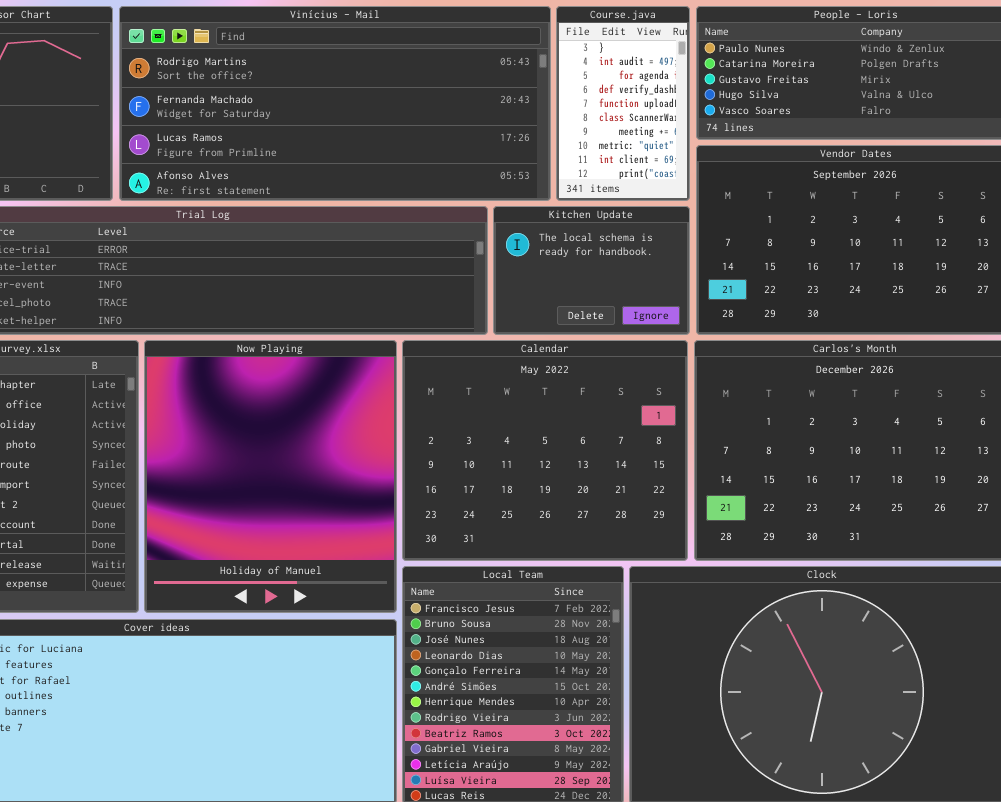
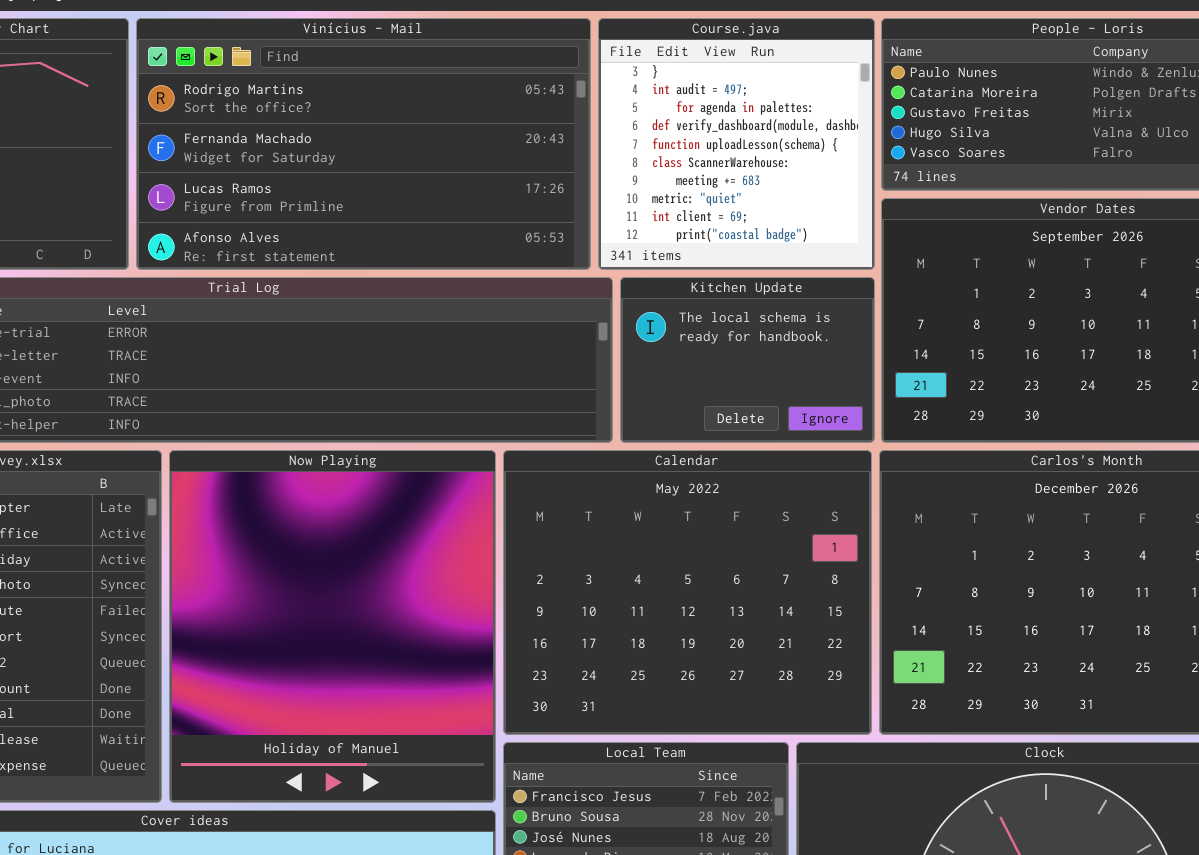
Vinícius - Mail: [119,6,551,201] -> [136,18,591,270], resized
Course.java: [556,6,690,201] -> [598,18,875,270], resized

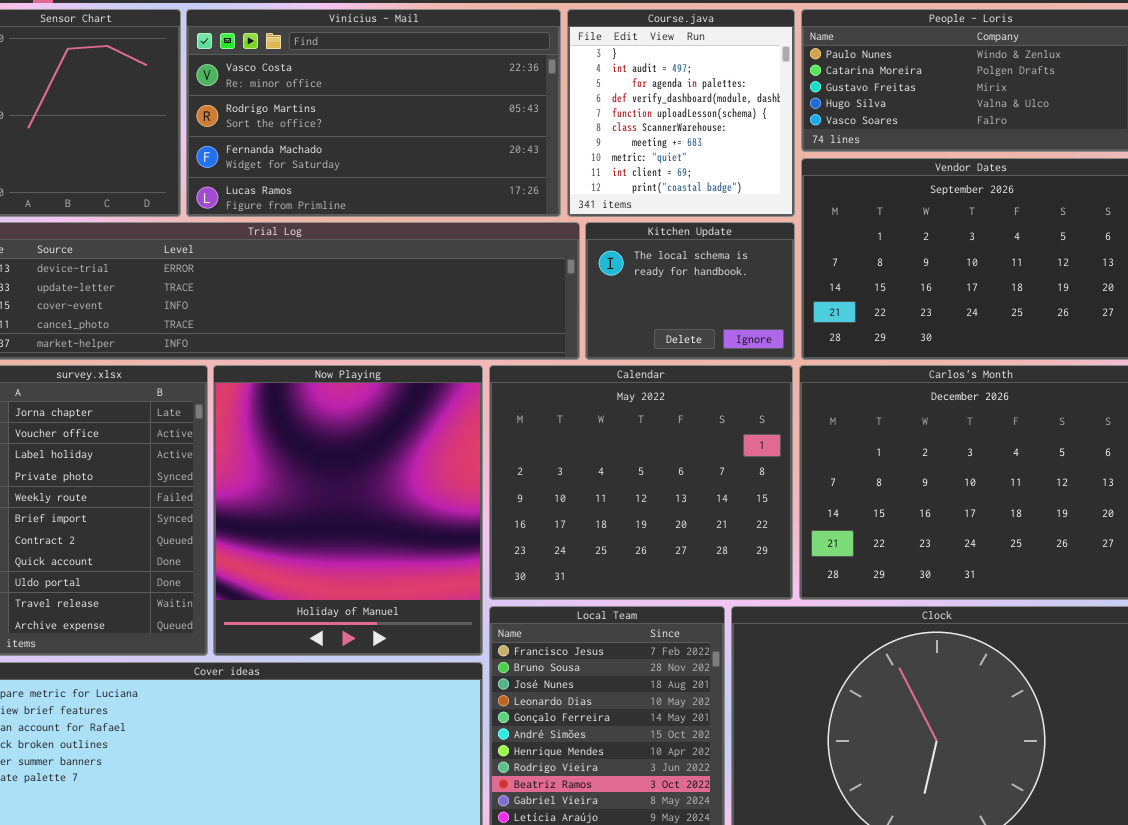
Vinícius - Mail: [136,18,591,270] -> [186,9,561,217], scrolled up 1 row

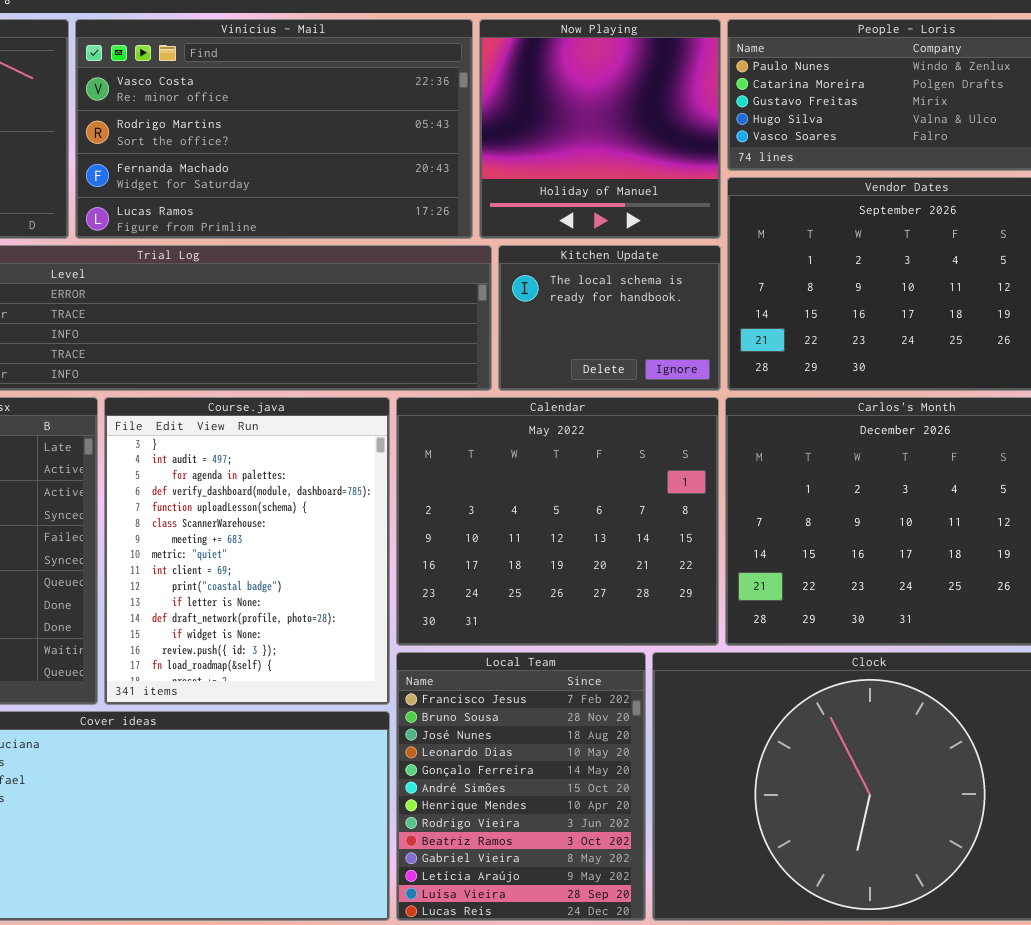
Course.java: [567,9,795,217] -> [104,397,390,705], moved, resized
Now Playing: [213,365,483,656] -> [479,19,721,239], moved, resized

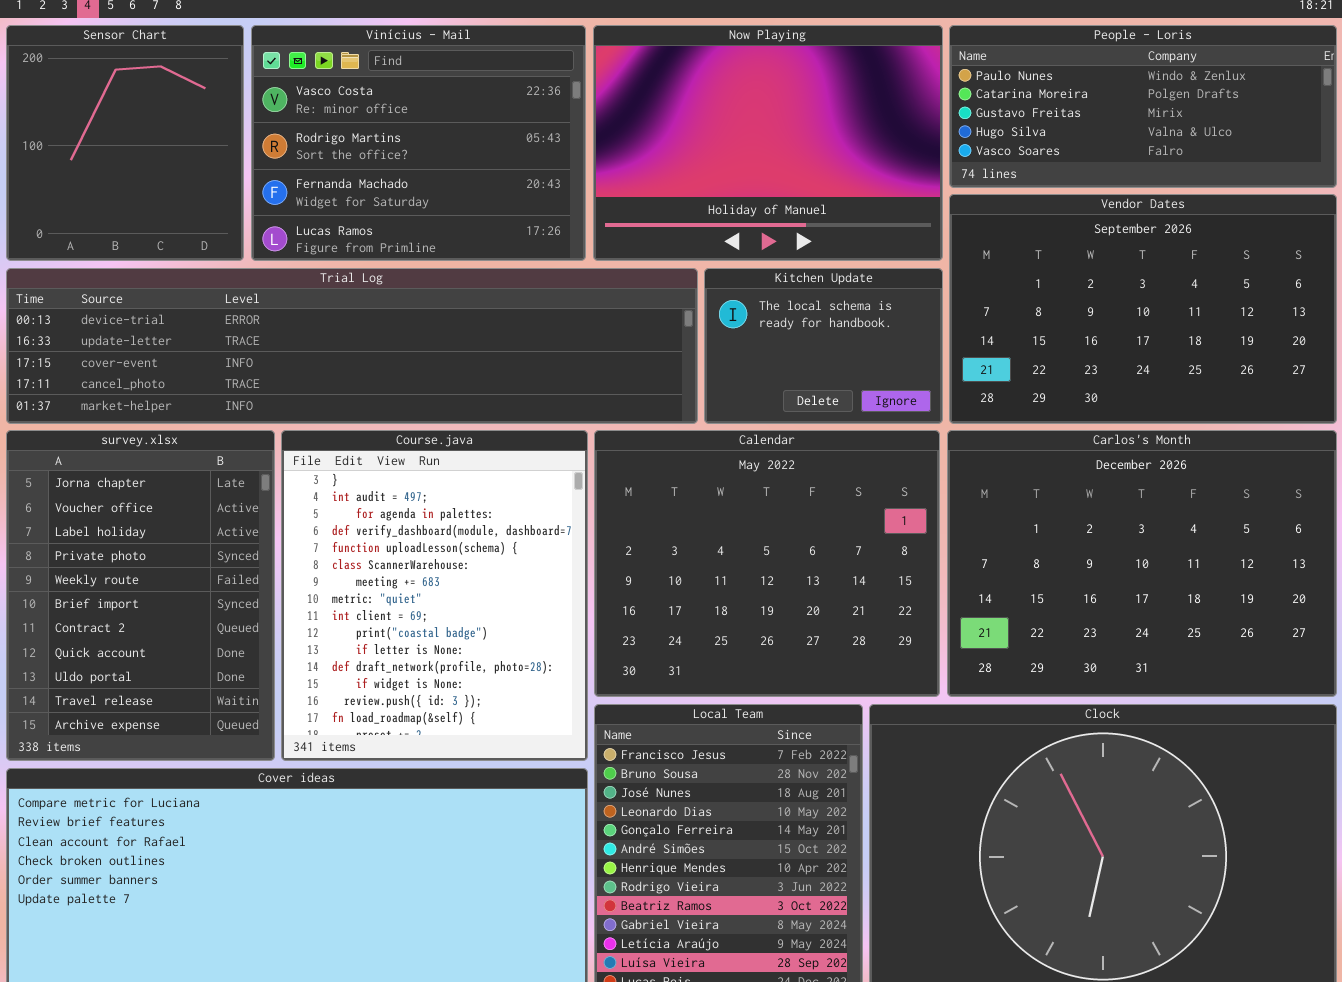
Vinícius - Mail: [75,19,473,239] -> [251,25,586,261], resized
Now Playing: [479,19,721,239] -> [593,25,943,261], resized

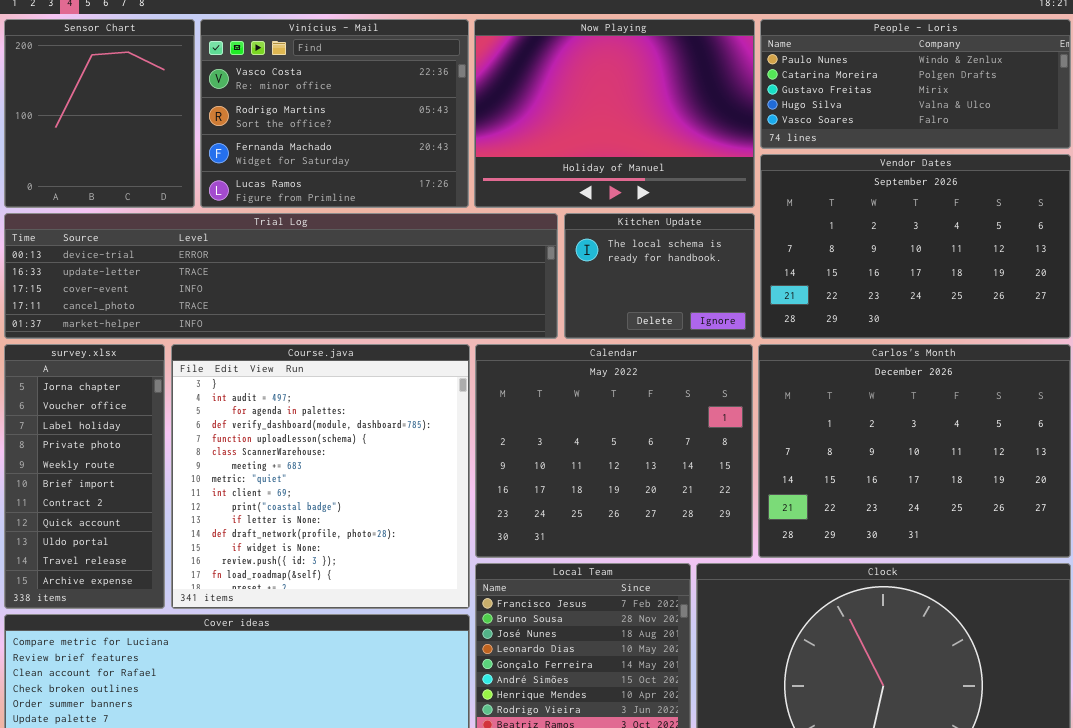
survey.xlsx: [6,430,275,761] -> [4,344,165,609], resized
Course.java: [281,430,588,761] -> [171,344,470,609], resized

